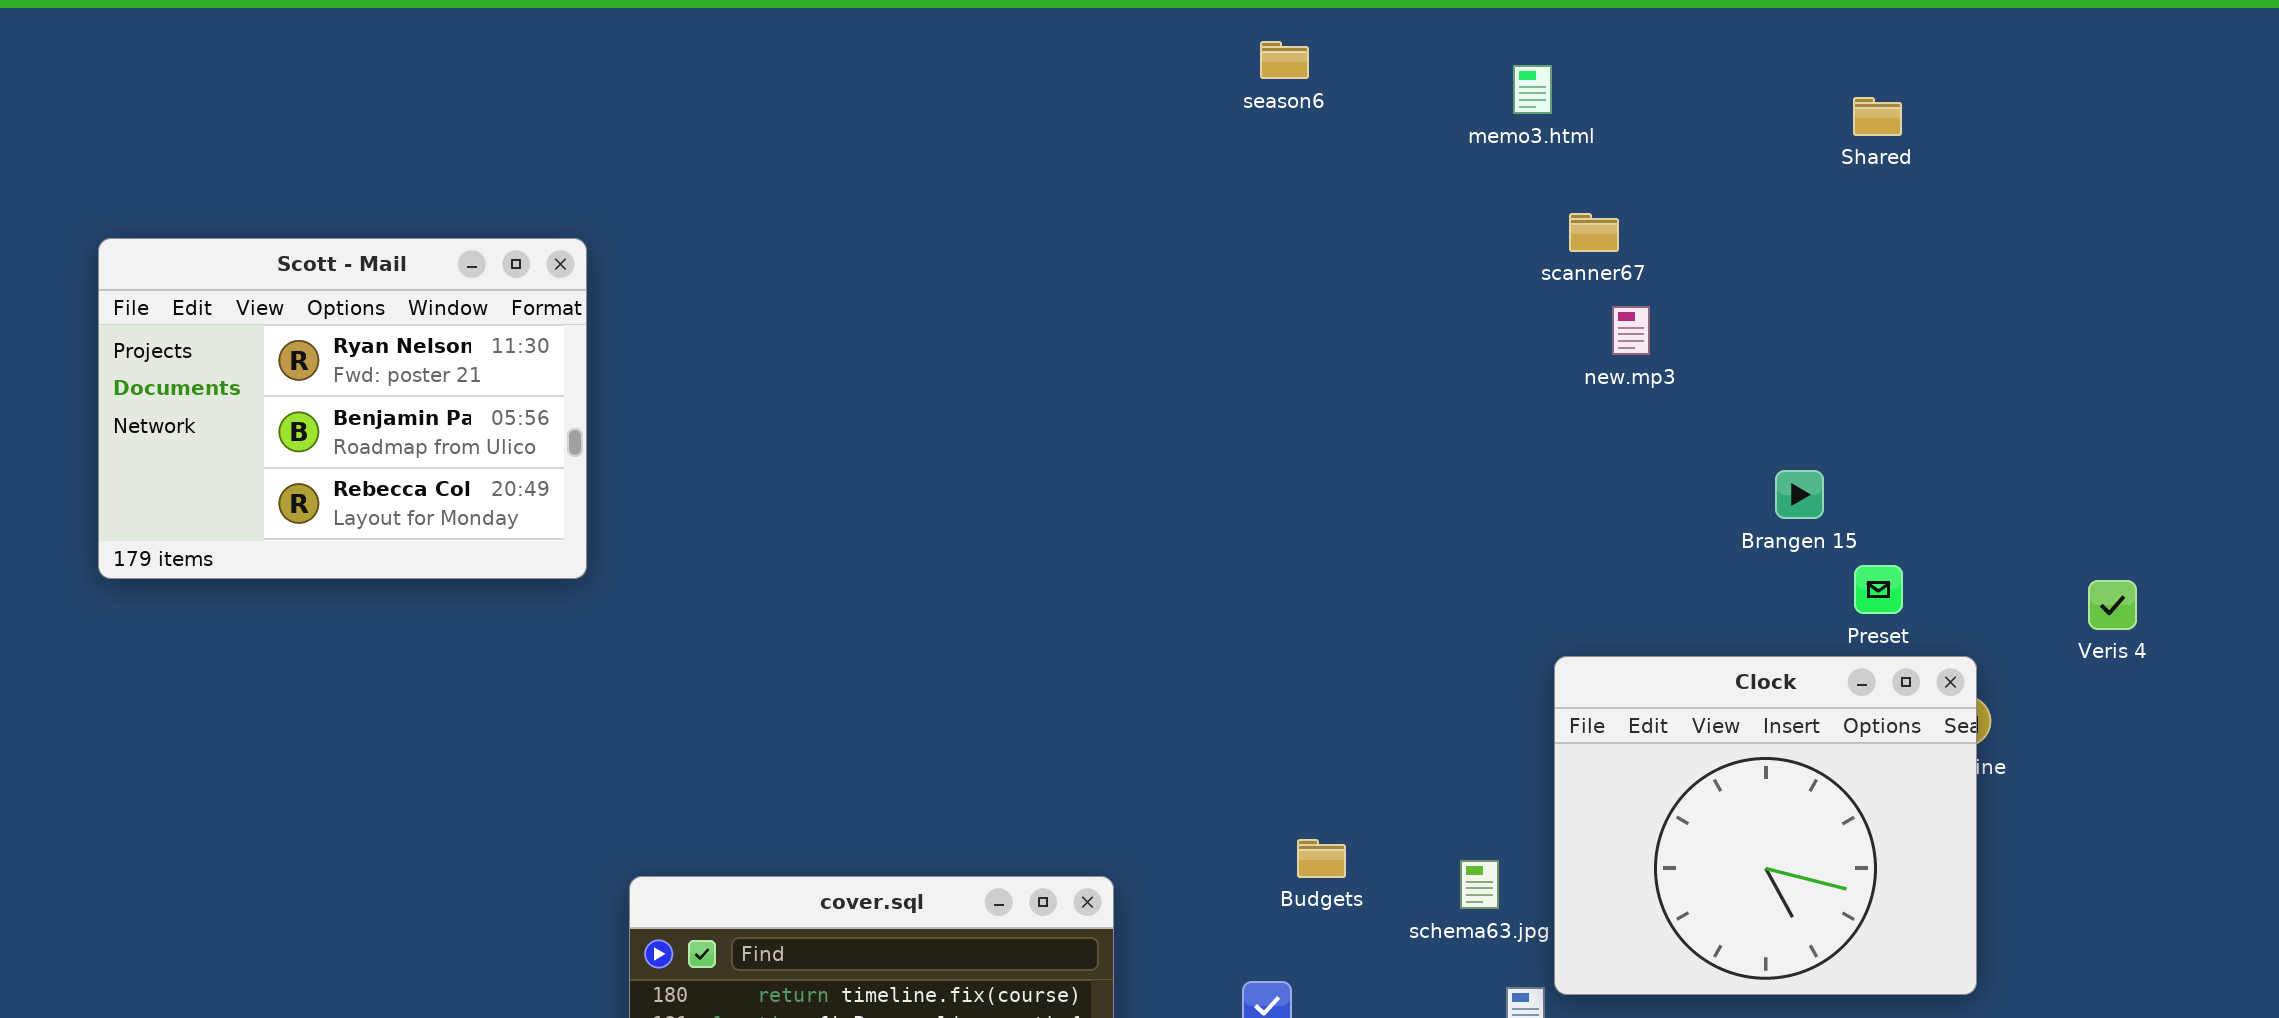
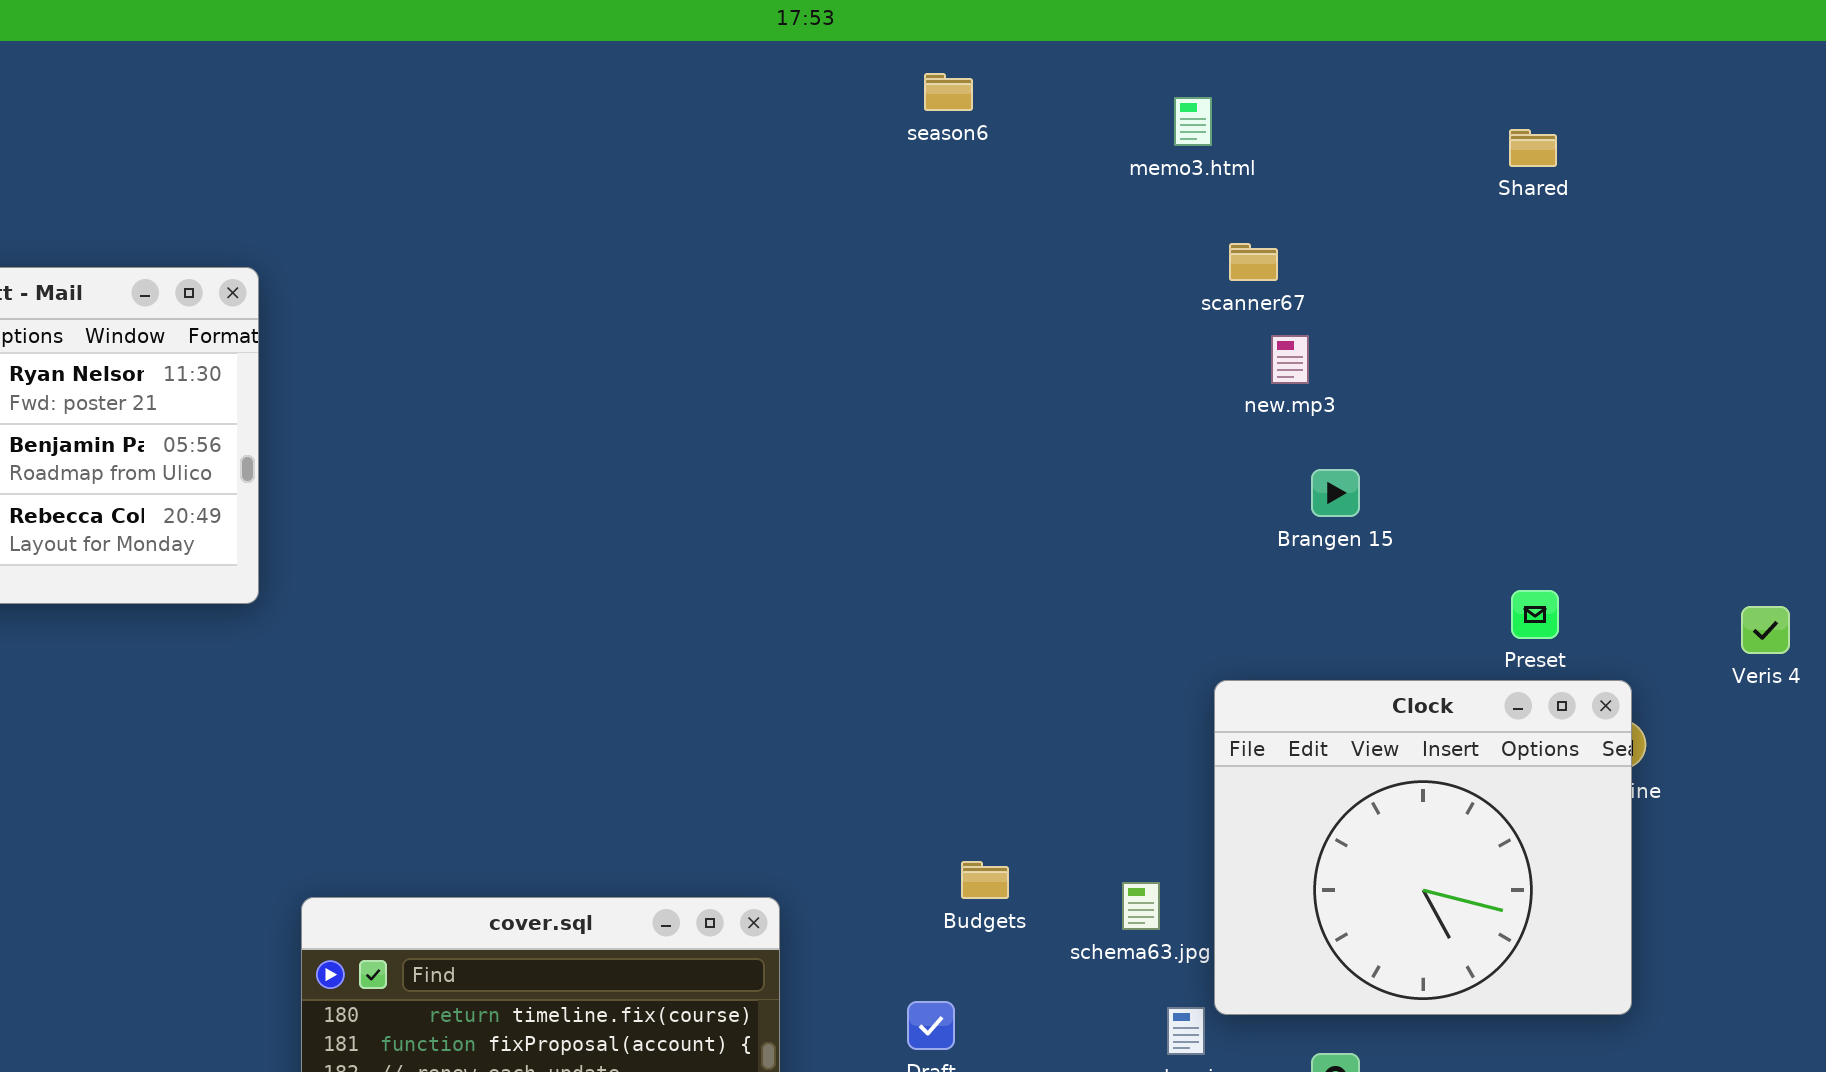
Brangen 15: [1775,470,1824,519] -> [1311,469,1360,517], moved

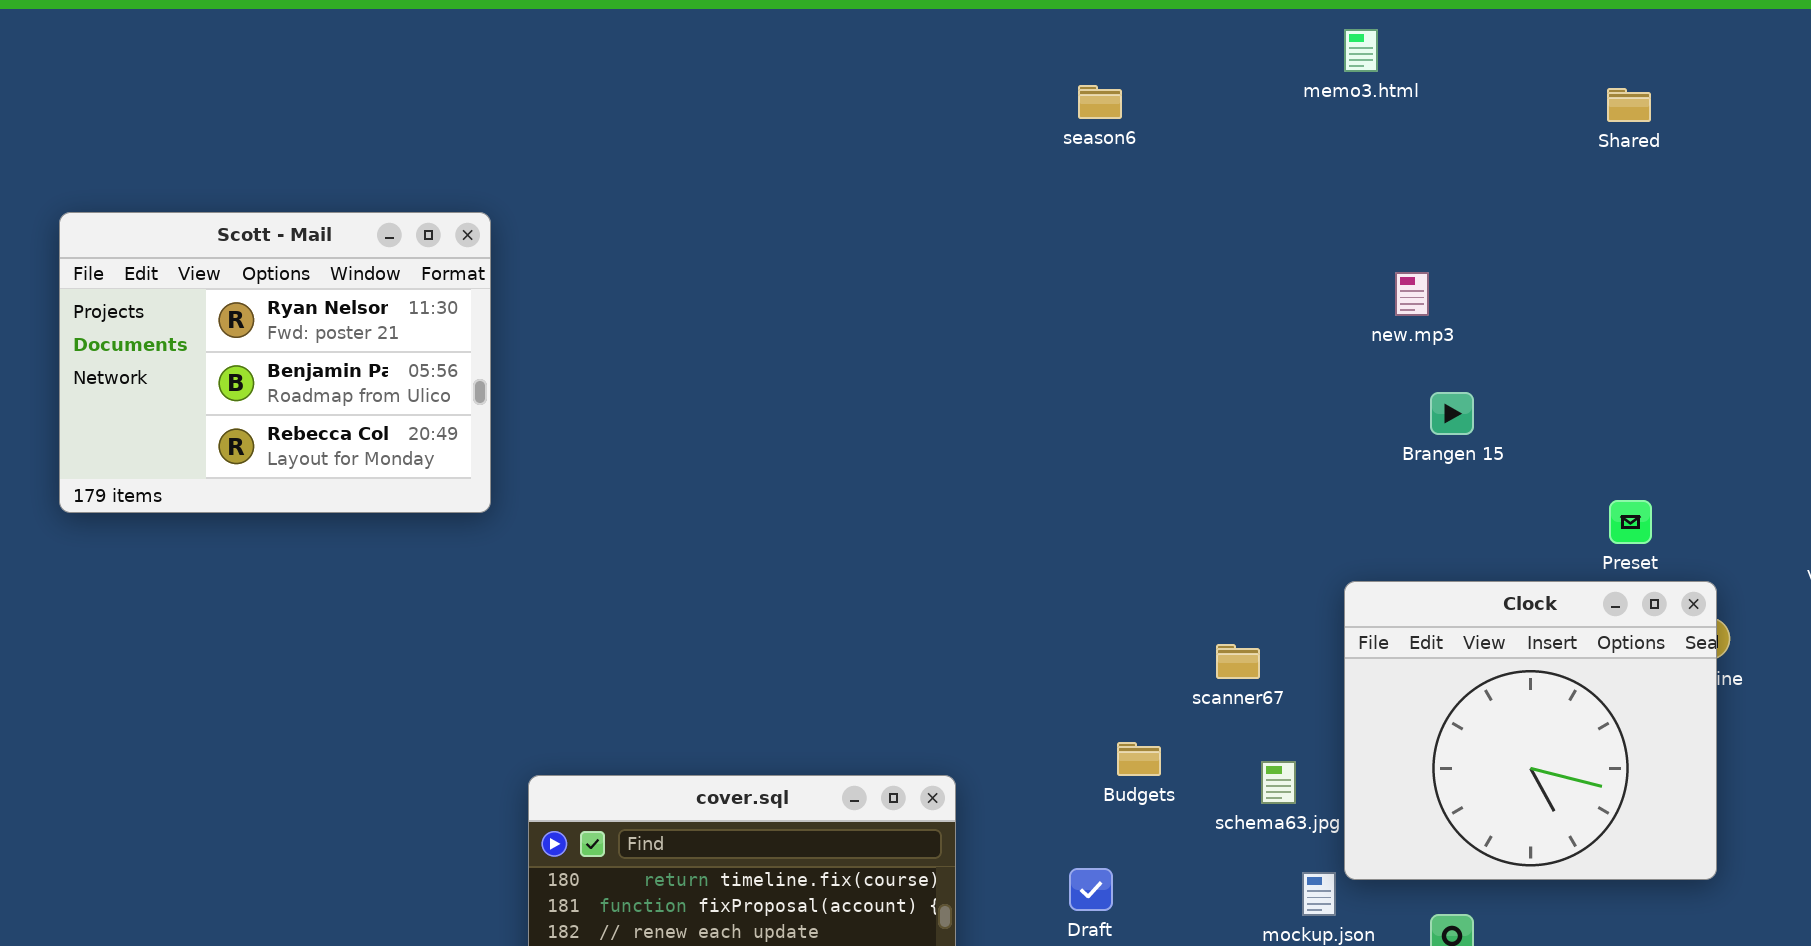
season6: [924,73,973,111] -> [1078,85,1122,119], moved
memo3.html: [1174,97,1212,146] -> [1344,29,1378,72], moved
scanner67: [1229,243,1278,281] -> [1216,644,1260,679], moved

